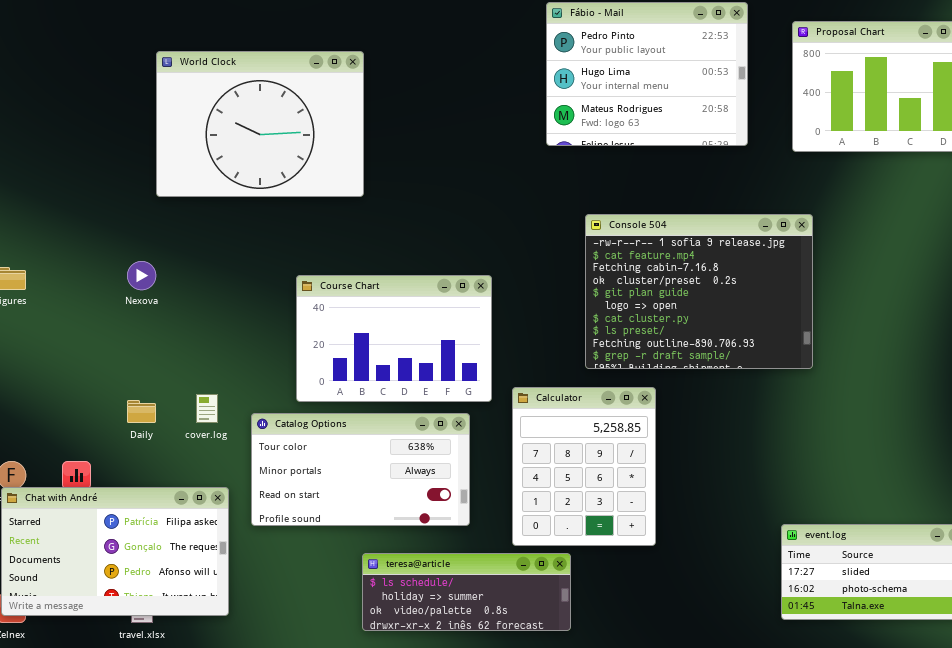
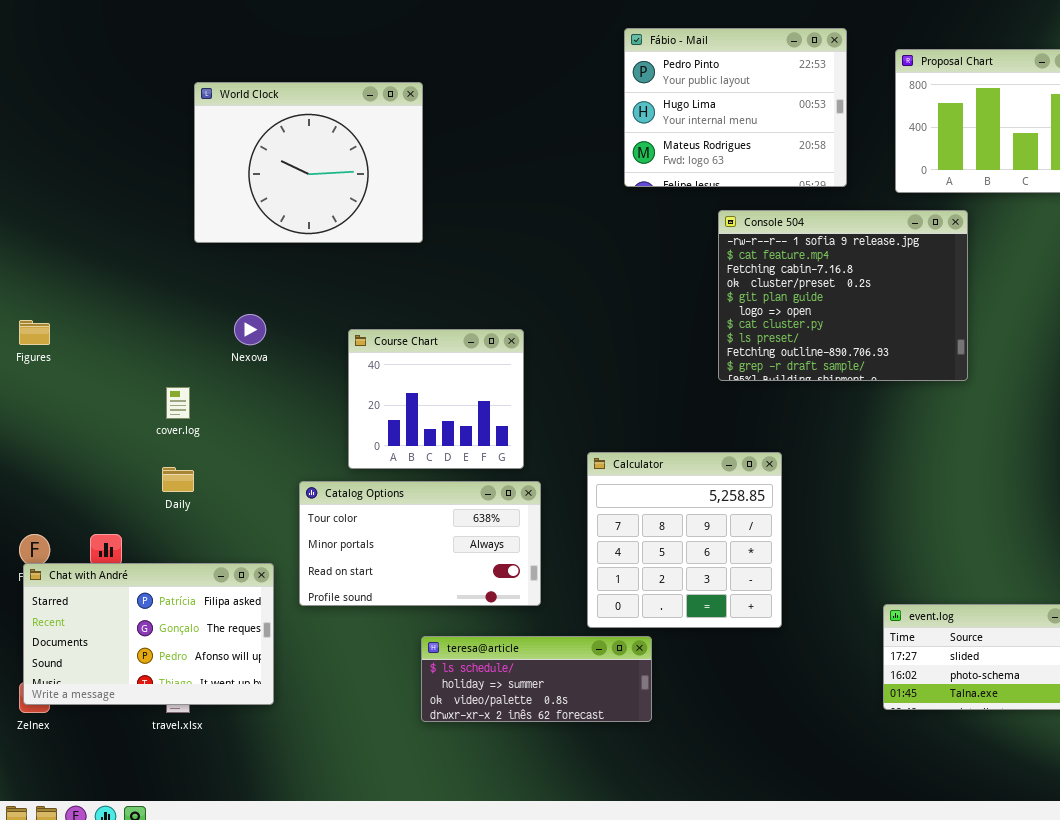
Console 504: [585,214,813,369] -> [718,210,968,381], moved
Nexova: [127,261,156,290] -> [234,314,266,345], moved
Course Chart: [296,275,492,402] -> [348,329,524,469], resized
Calculator: [512,387,656,546] -> [587,452,782,628], resized
cover.log: [196,394,218,423] -> [166,387,190,419], moved

